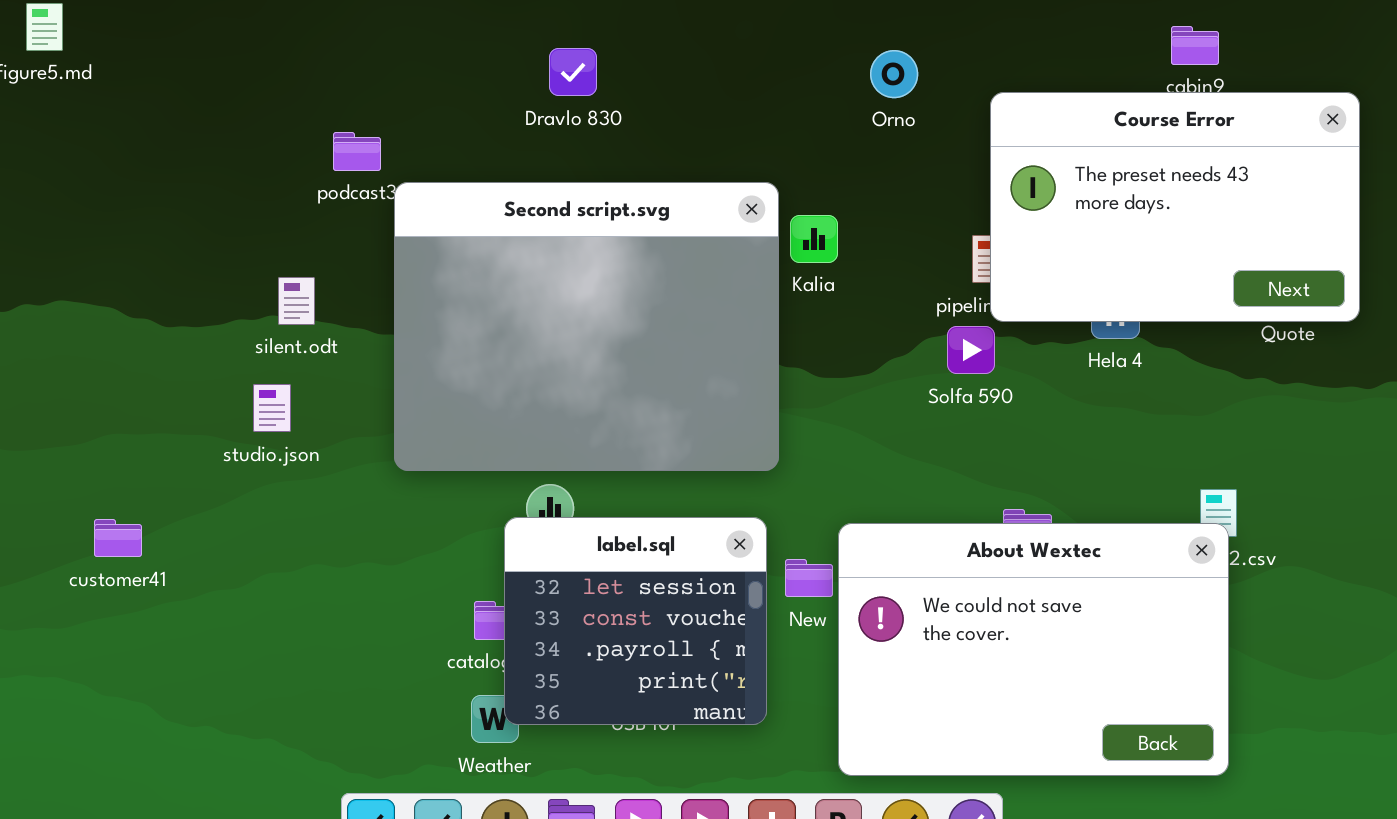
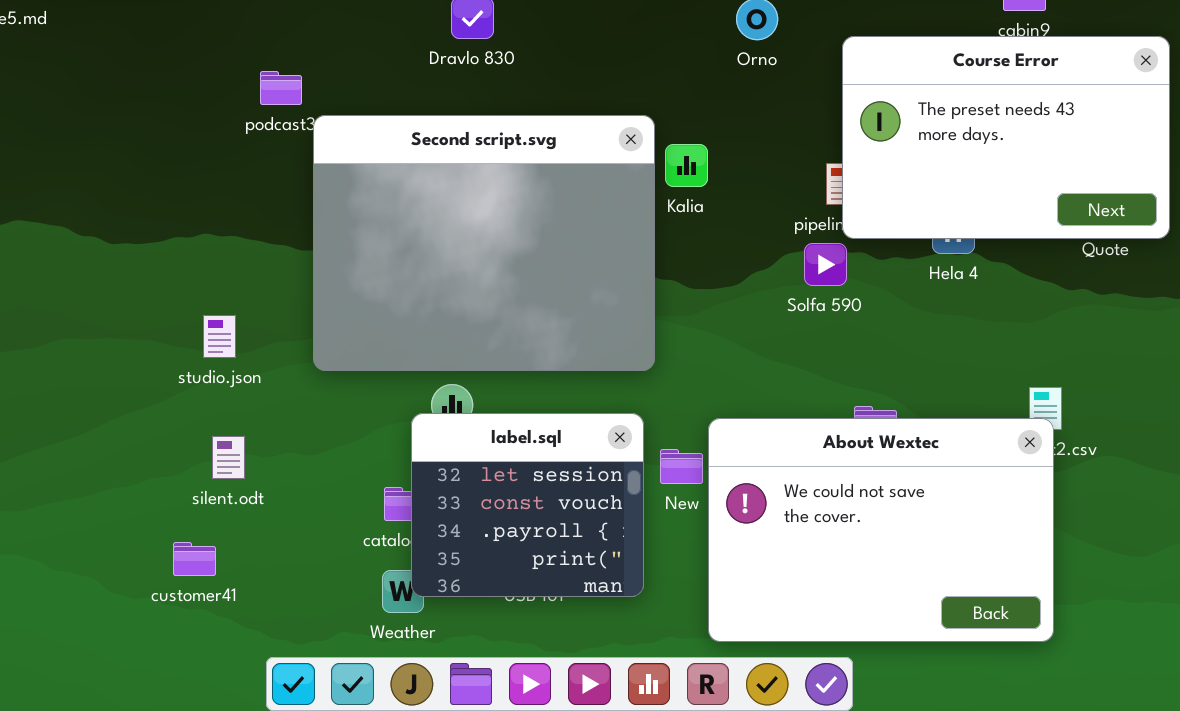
silent.odt: [278,277,315,325] -> [212,436,245,479], moved
studio.json: [253,384,291,432] -> [203,315,236,358], moved
customer41: [94,519,142,557] -> [173,542,216,576], moved

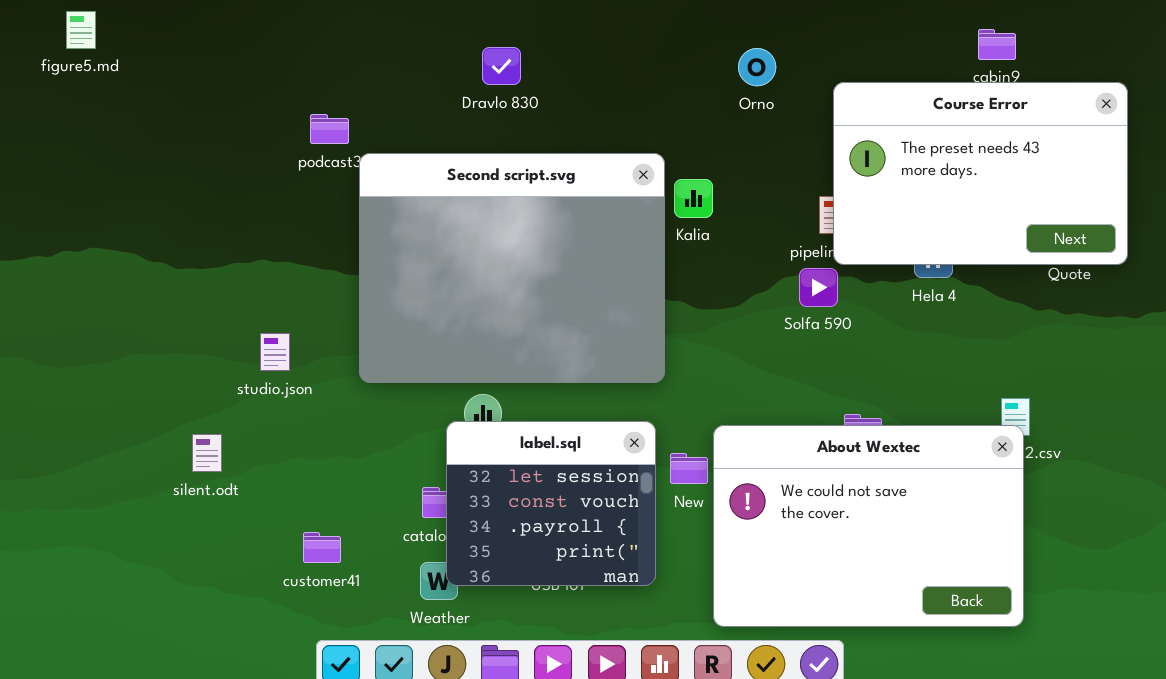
silent.odt: [212,436,245,479] -> [192,434,222,472], moved
customer41: [173,542,216,576] -> [303,532,341,563], moved

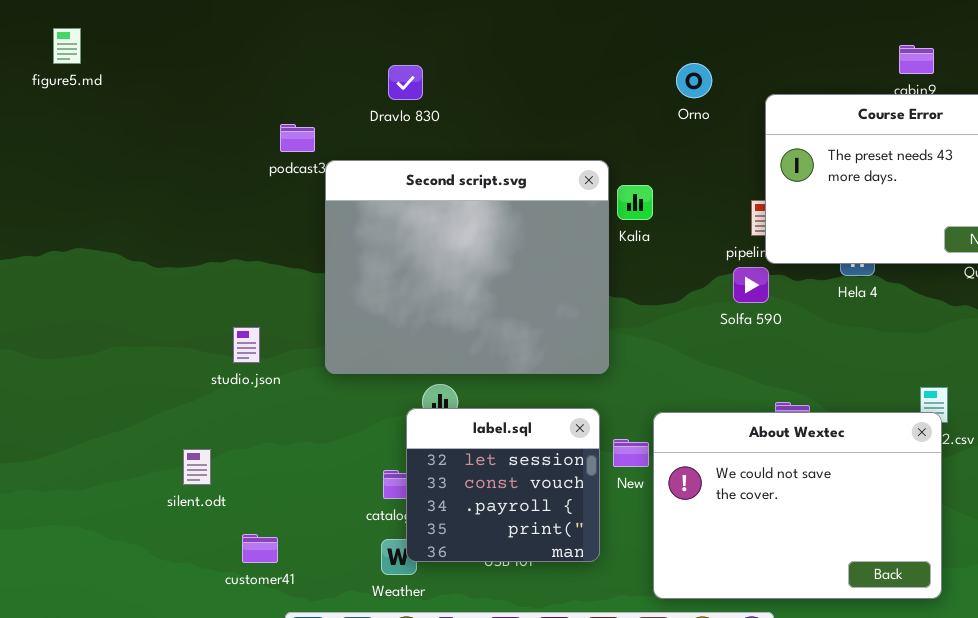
Dravlo 830: [482,47,521,85] -> [388,65,423,100], moved
silent.odt: [192,434,222,472] -> [183,449,211,485], moved
customer41: [303,532,341,563] -> [242,534,278,563], moved

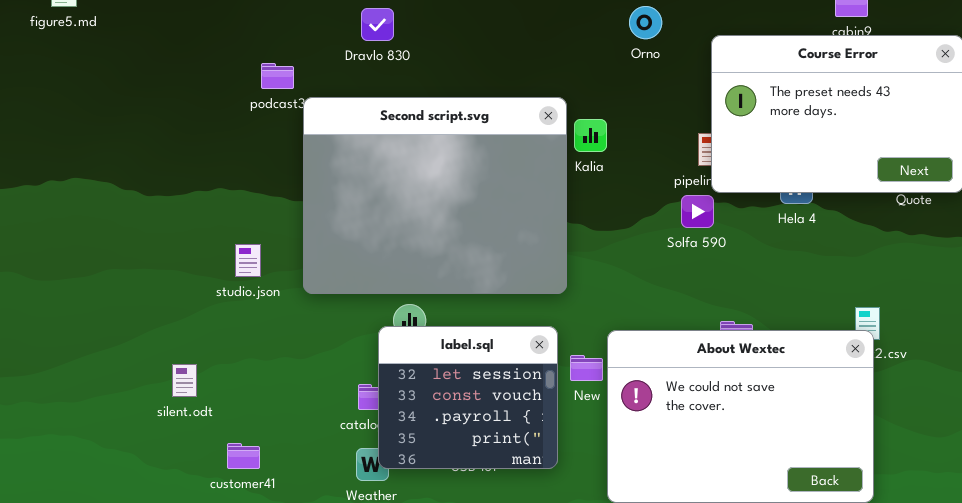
studio.json: [233,327,260,363] -> [235,244,261,277], moved

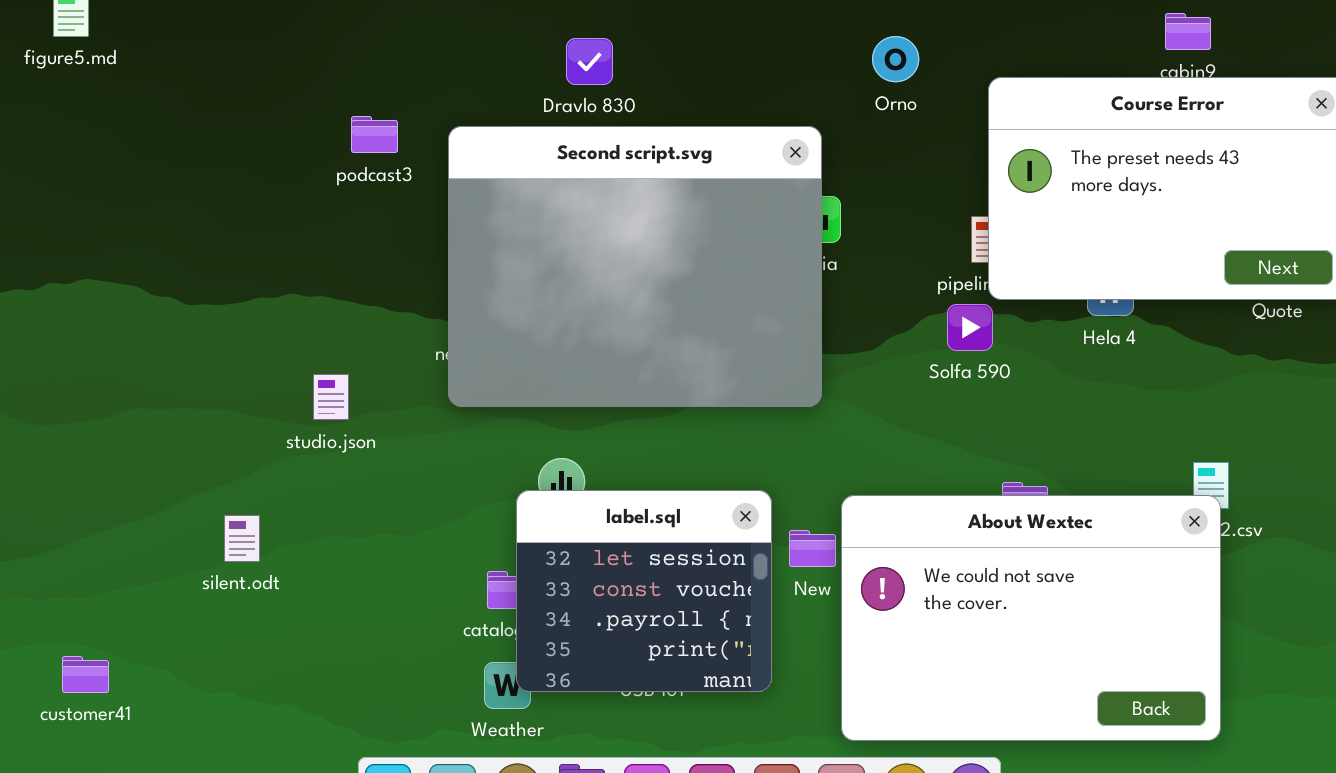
Dravlo 830: [361,8,394,41] -> [566,38,613,85], moved
Second script.svg: [303,97,567,294] -> [448,126,822,407], moved
silent.odt: [172,364,197,397] -> [224,515,260,562], moved
customer41: [227,443,260,469] -> [62,656,109,693], moved

